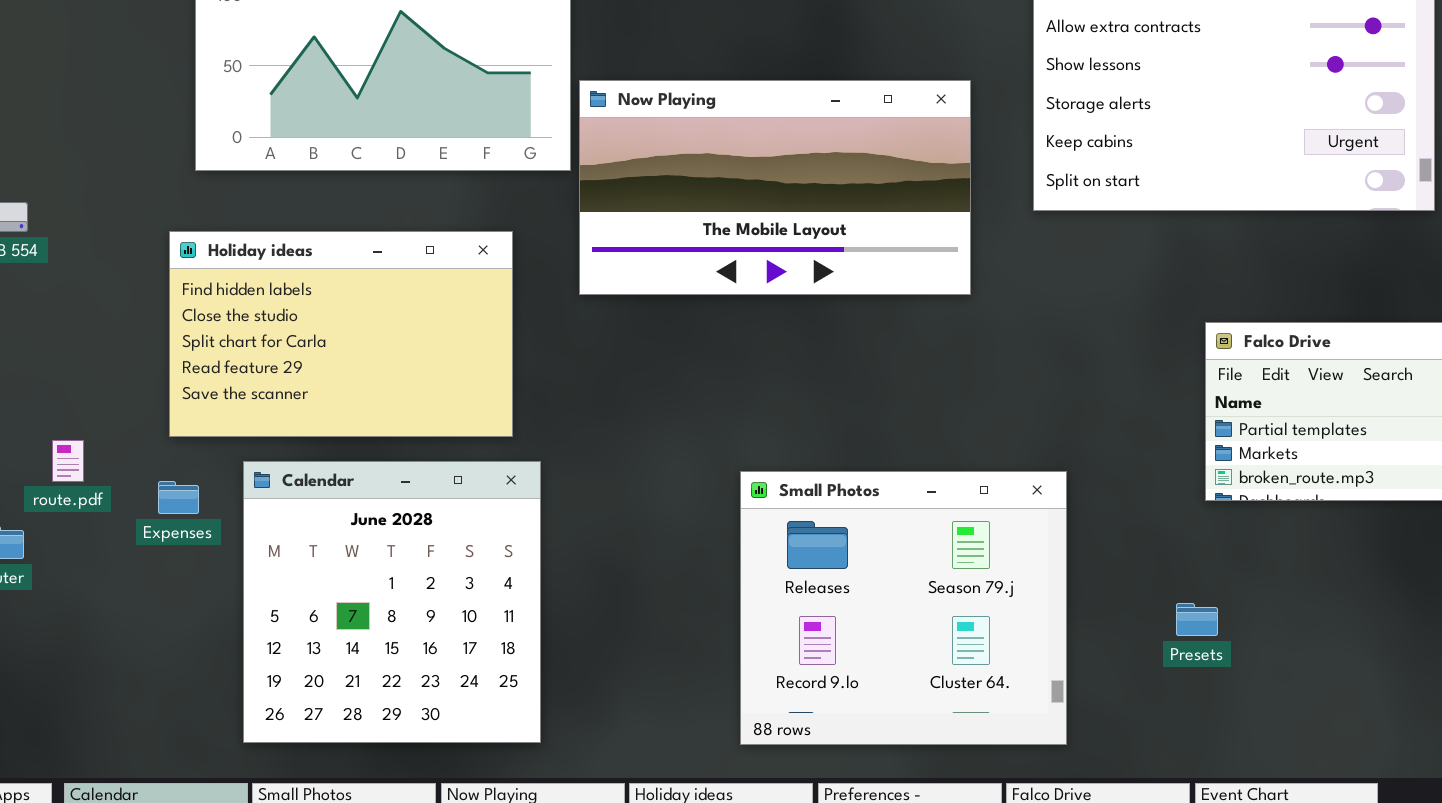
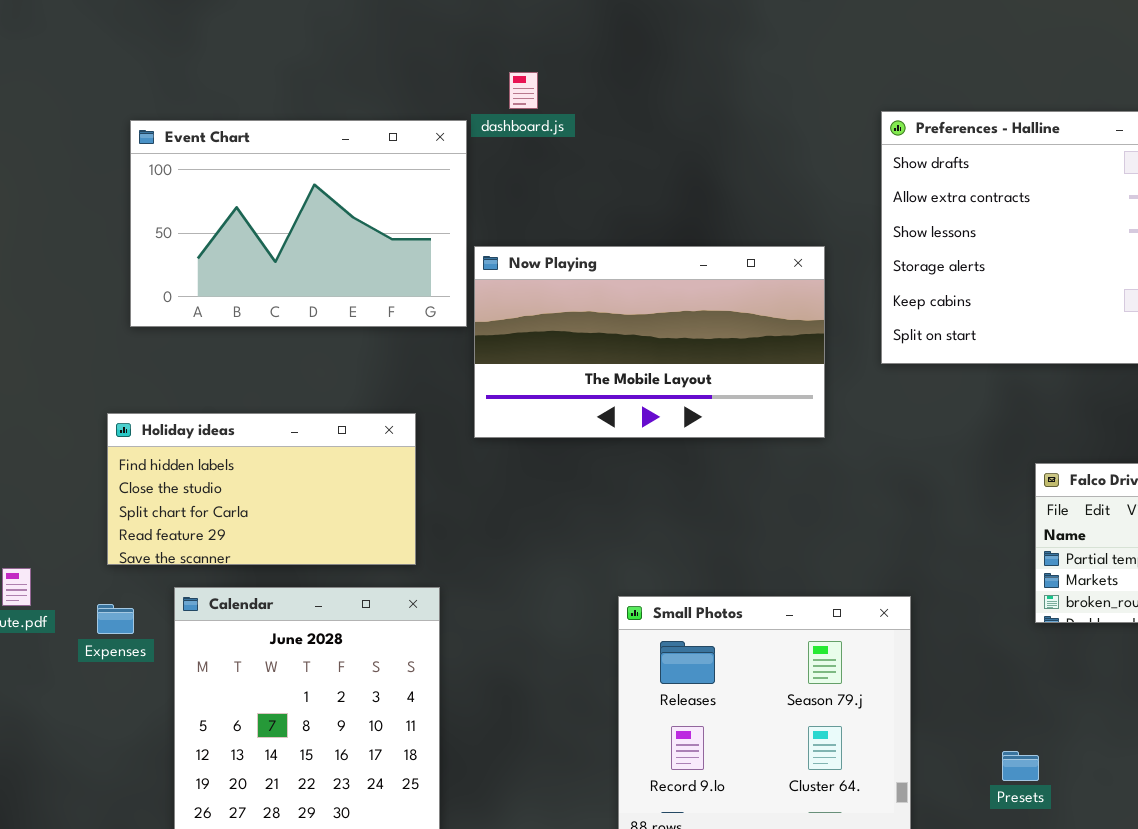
Holiday ideas: [169,231,513,437] -> [107,413,416,565], resized
Presets: [1176,603,1218,636] -> [1002,751,1039,781], moved

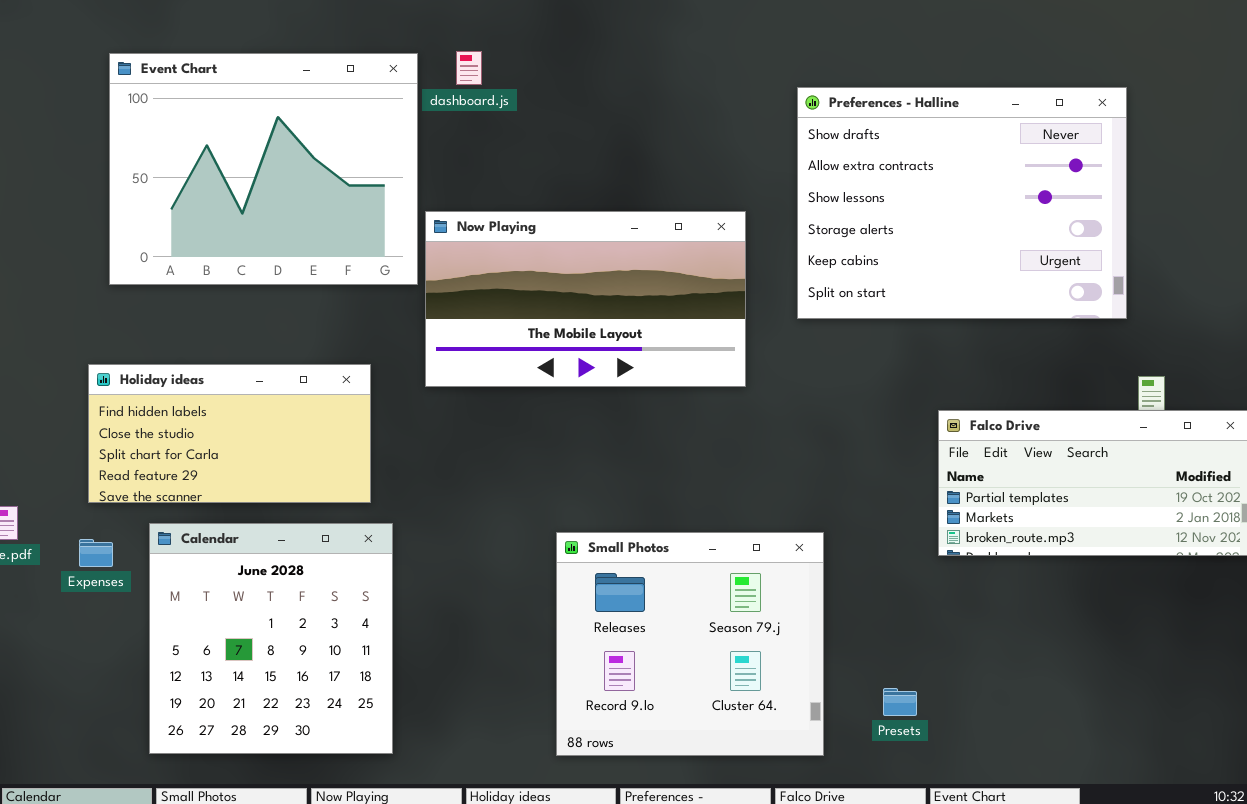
Event Chart: [130,120,467,327] -> [109,53,418,285], resized
Presets: [1002,751,1039,781] -> [883,688,917,716], moved

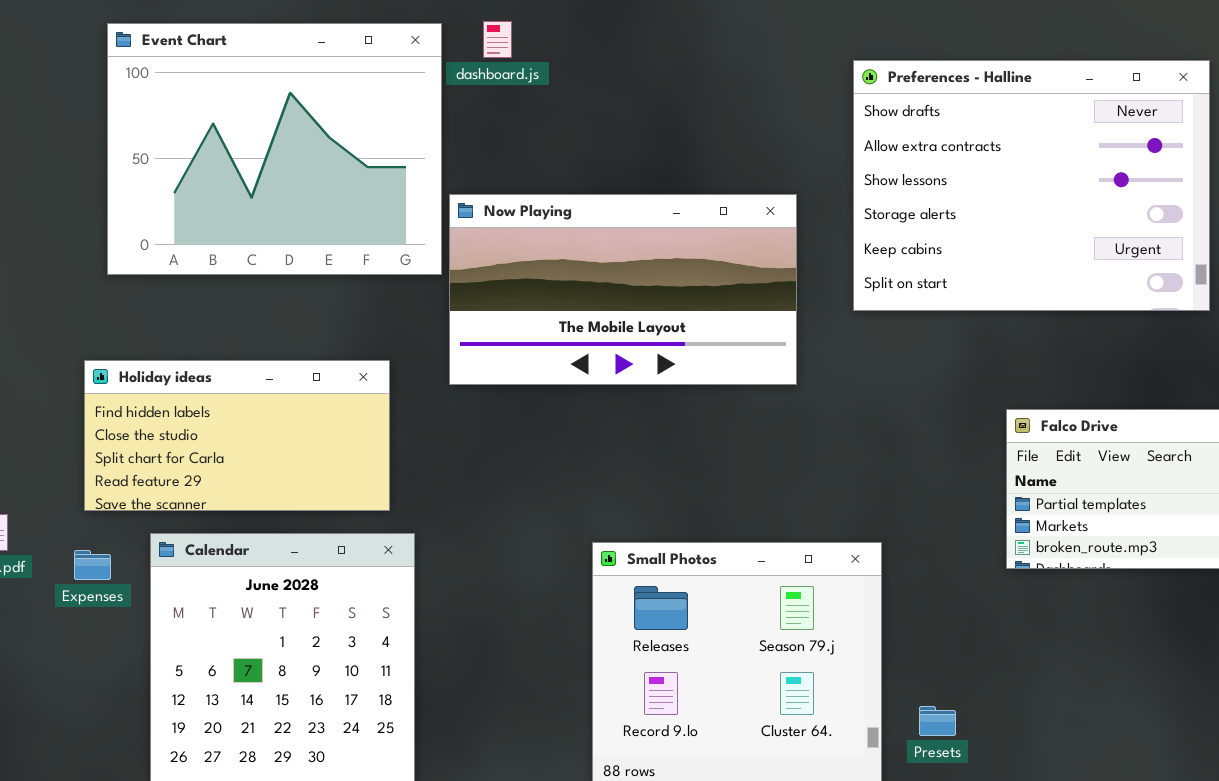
Presets: [883,688,917,716] -> [919,706,956,736], moved

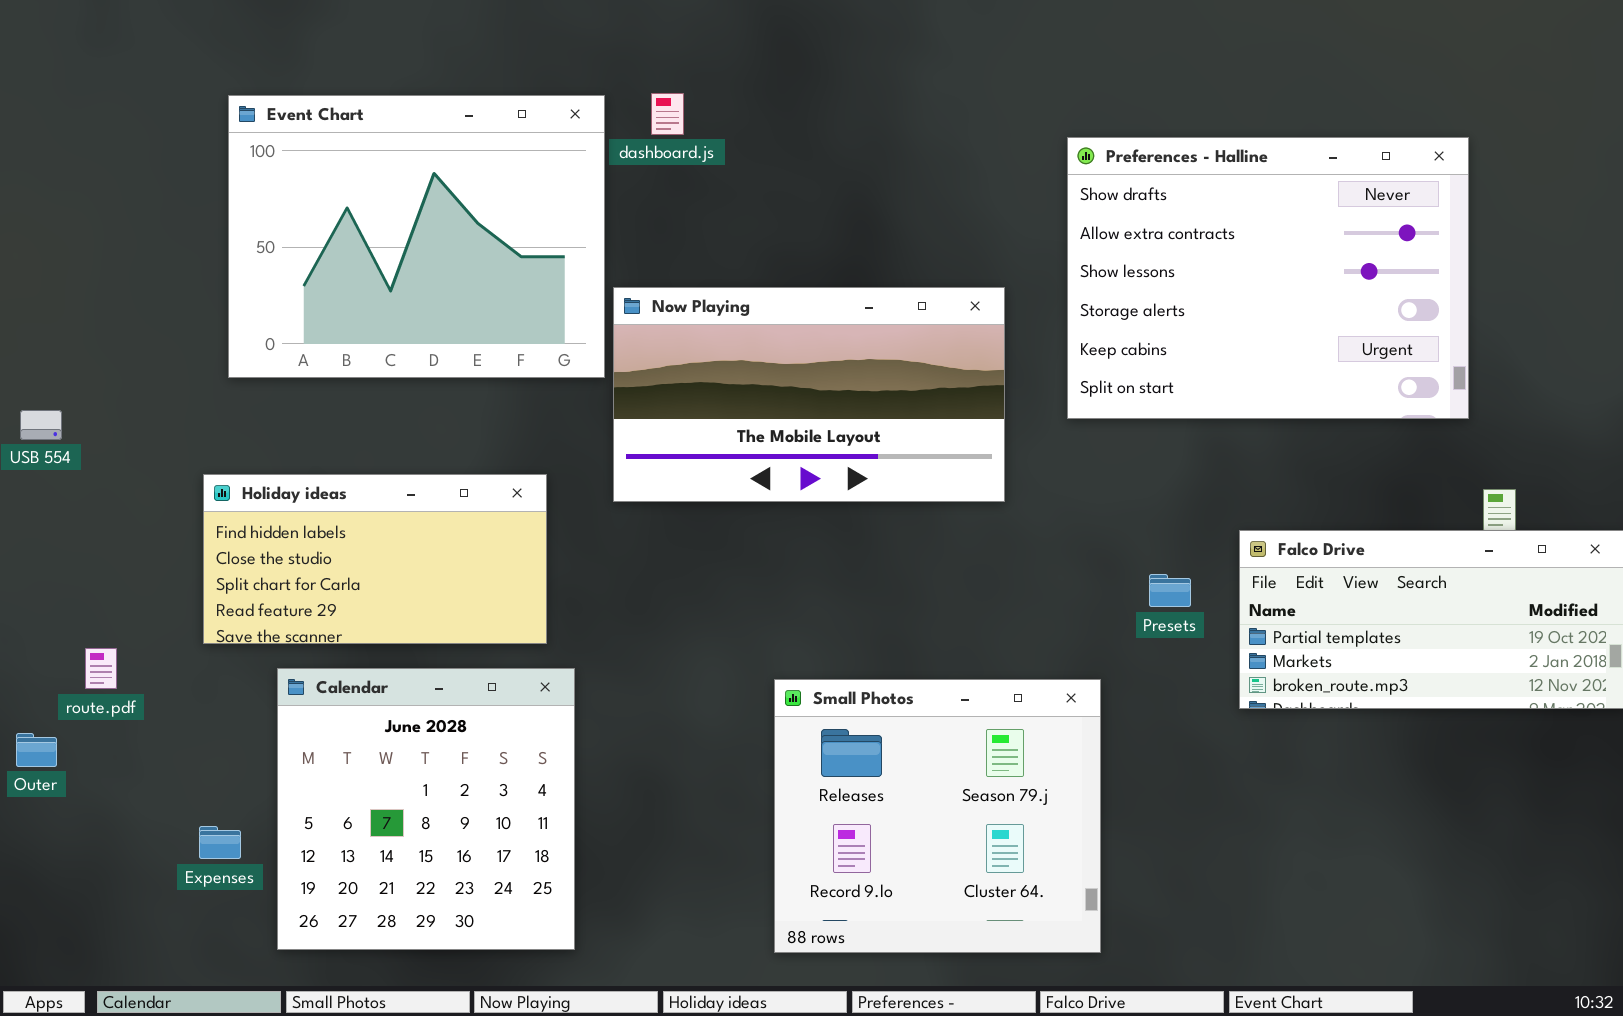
Expenses: [74,550,111,580] -> [199,826,241,859], moved
Presets: [919,706,956,736] -> [1149,574,1191,607], moved

